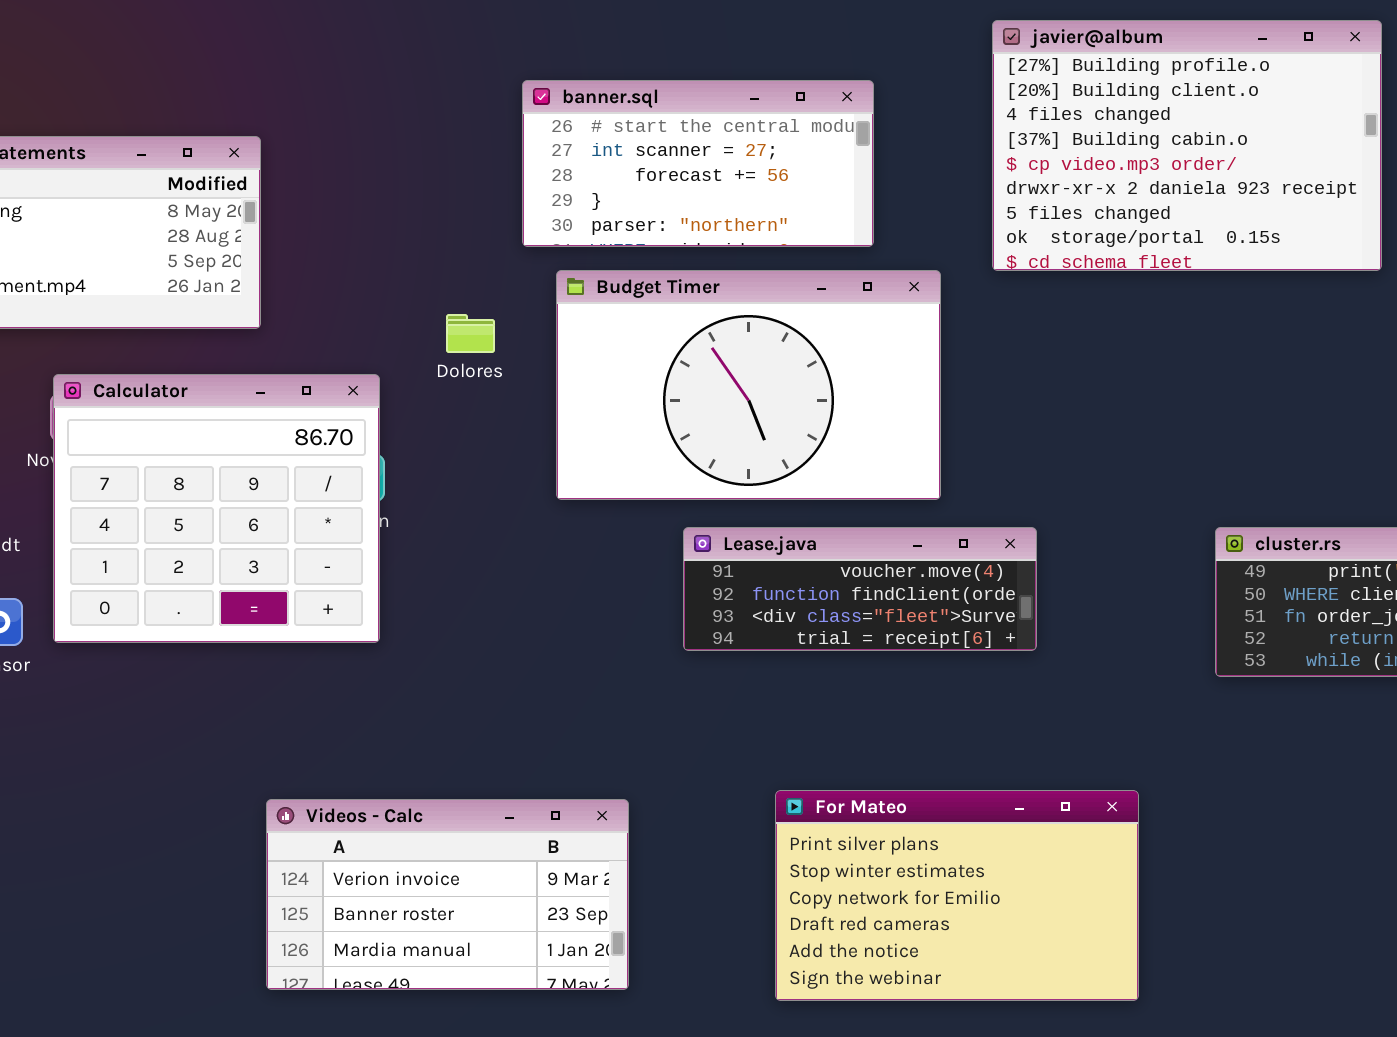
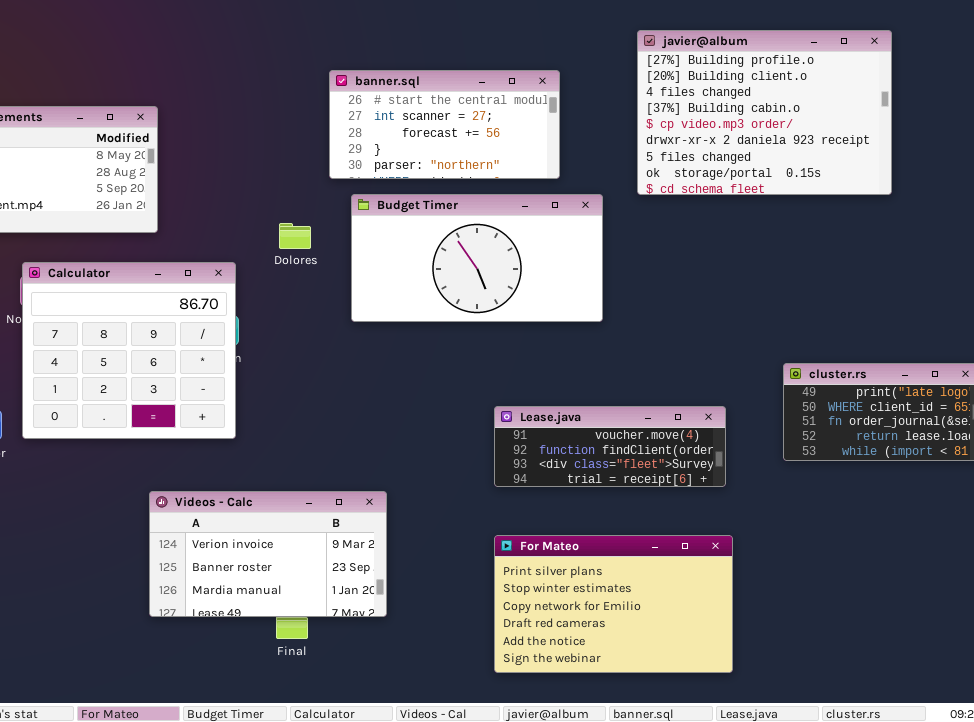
Budget Timer: [556,270,941,500] -> [351,194,603,322], resized
Lease.java: [683,527,1037,651] -> [494,406,726,487], moved
Videos - Calc: [266,799,629,990] -> [149,491,387,617], moved

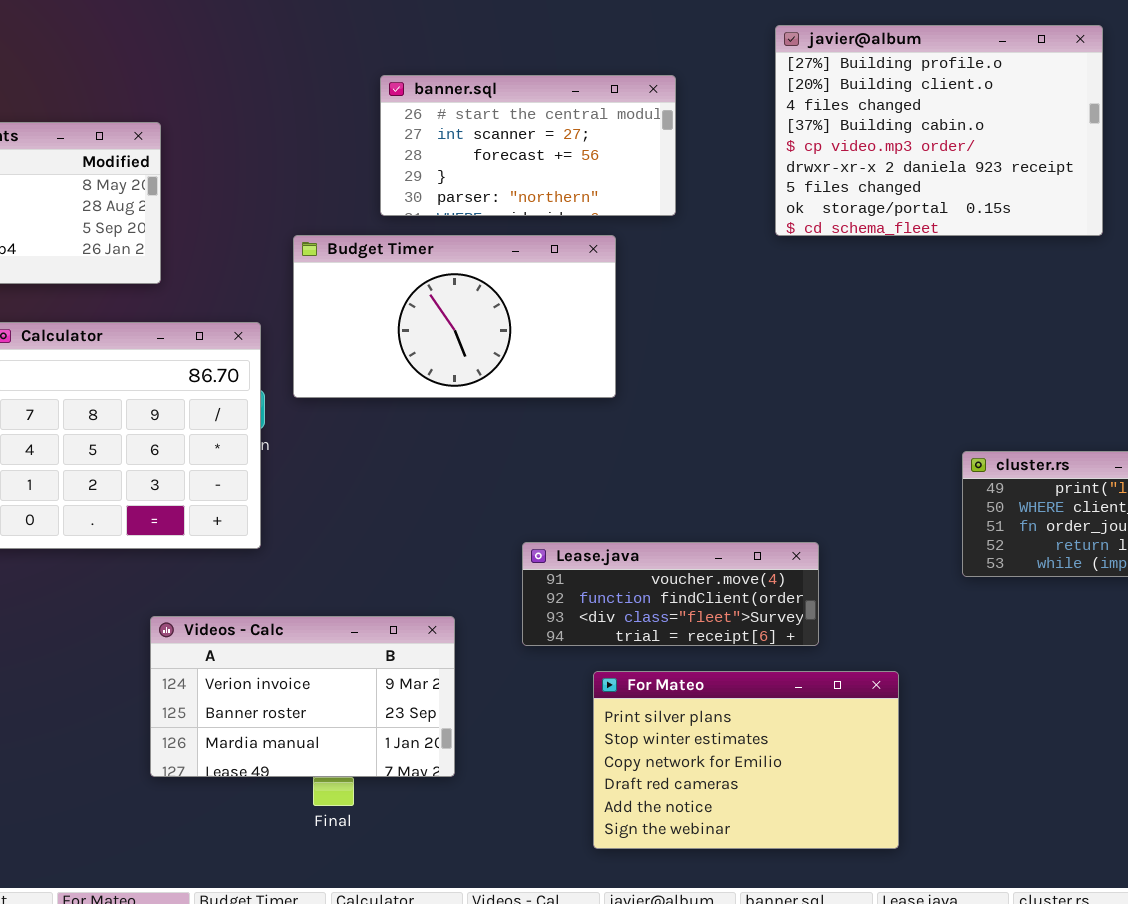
Budget Timer: [351,194,603,322] -> [293,235,616,398], moved
Lease.java: [494,406,726,487] -> [522,542,819,646], moved

